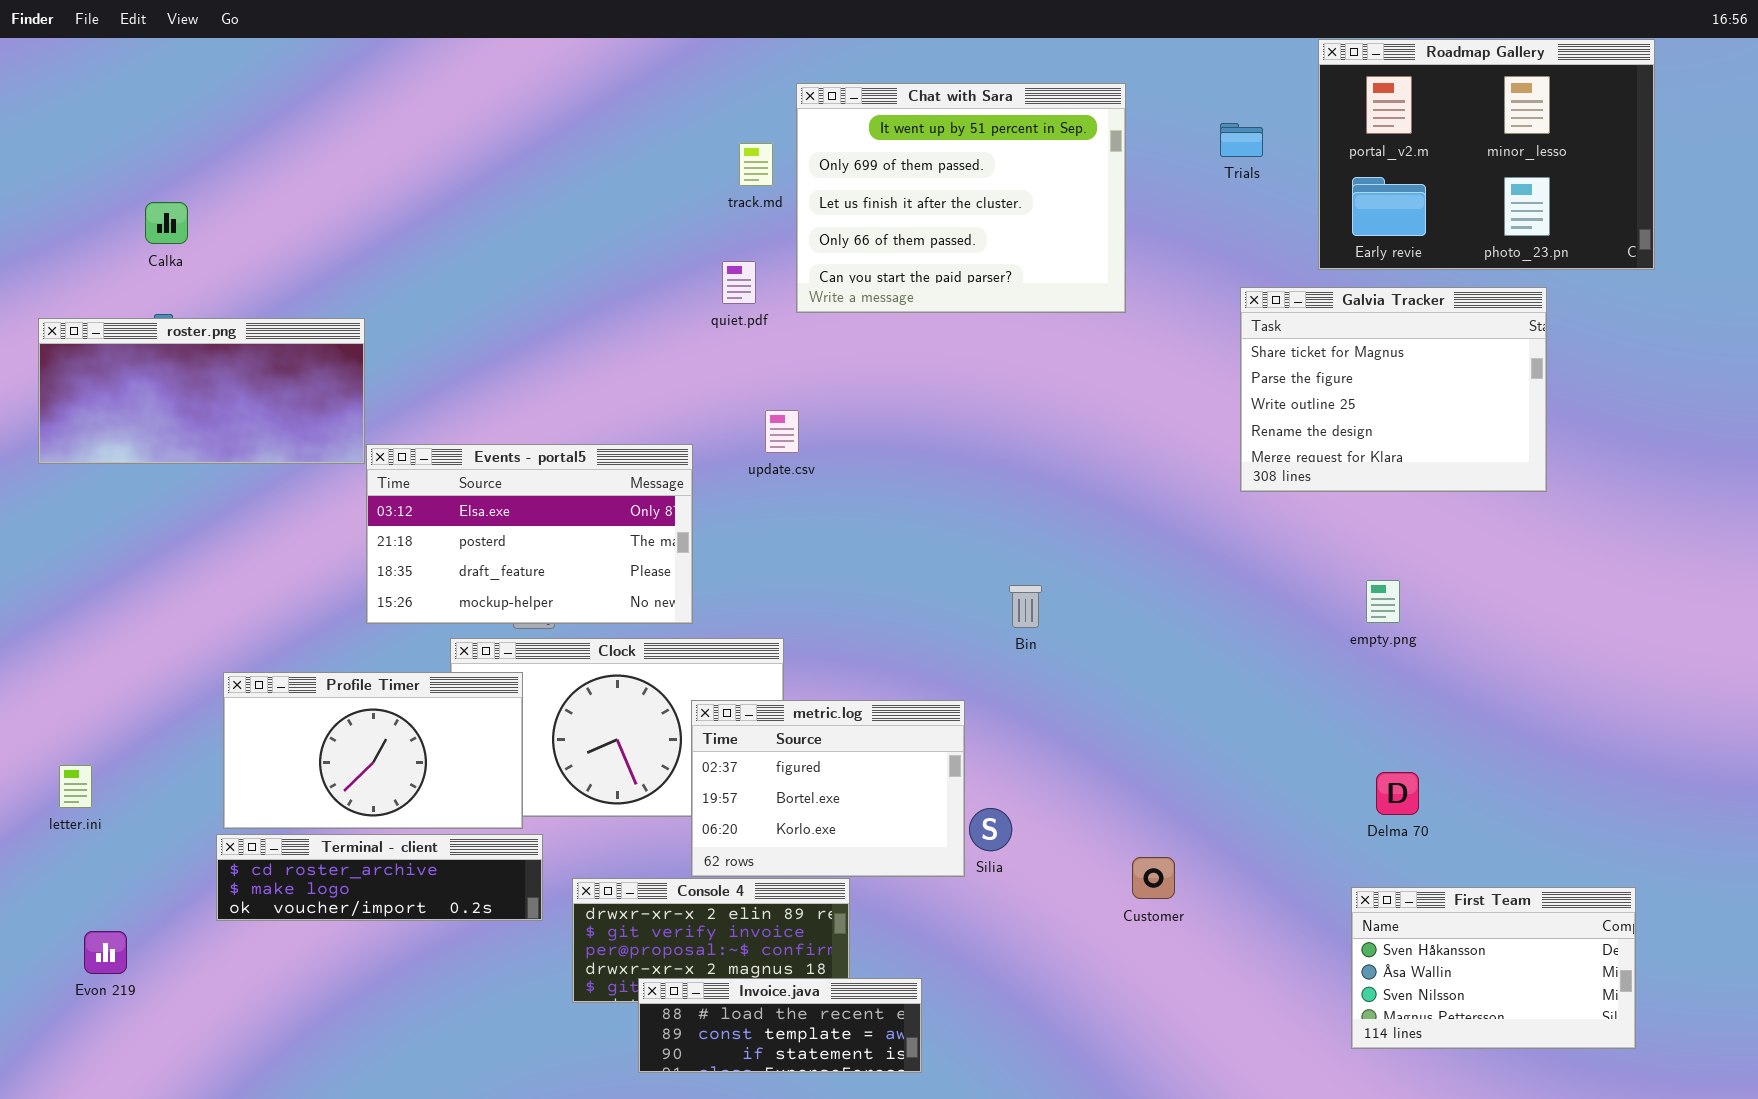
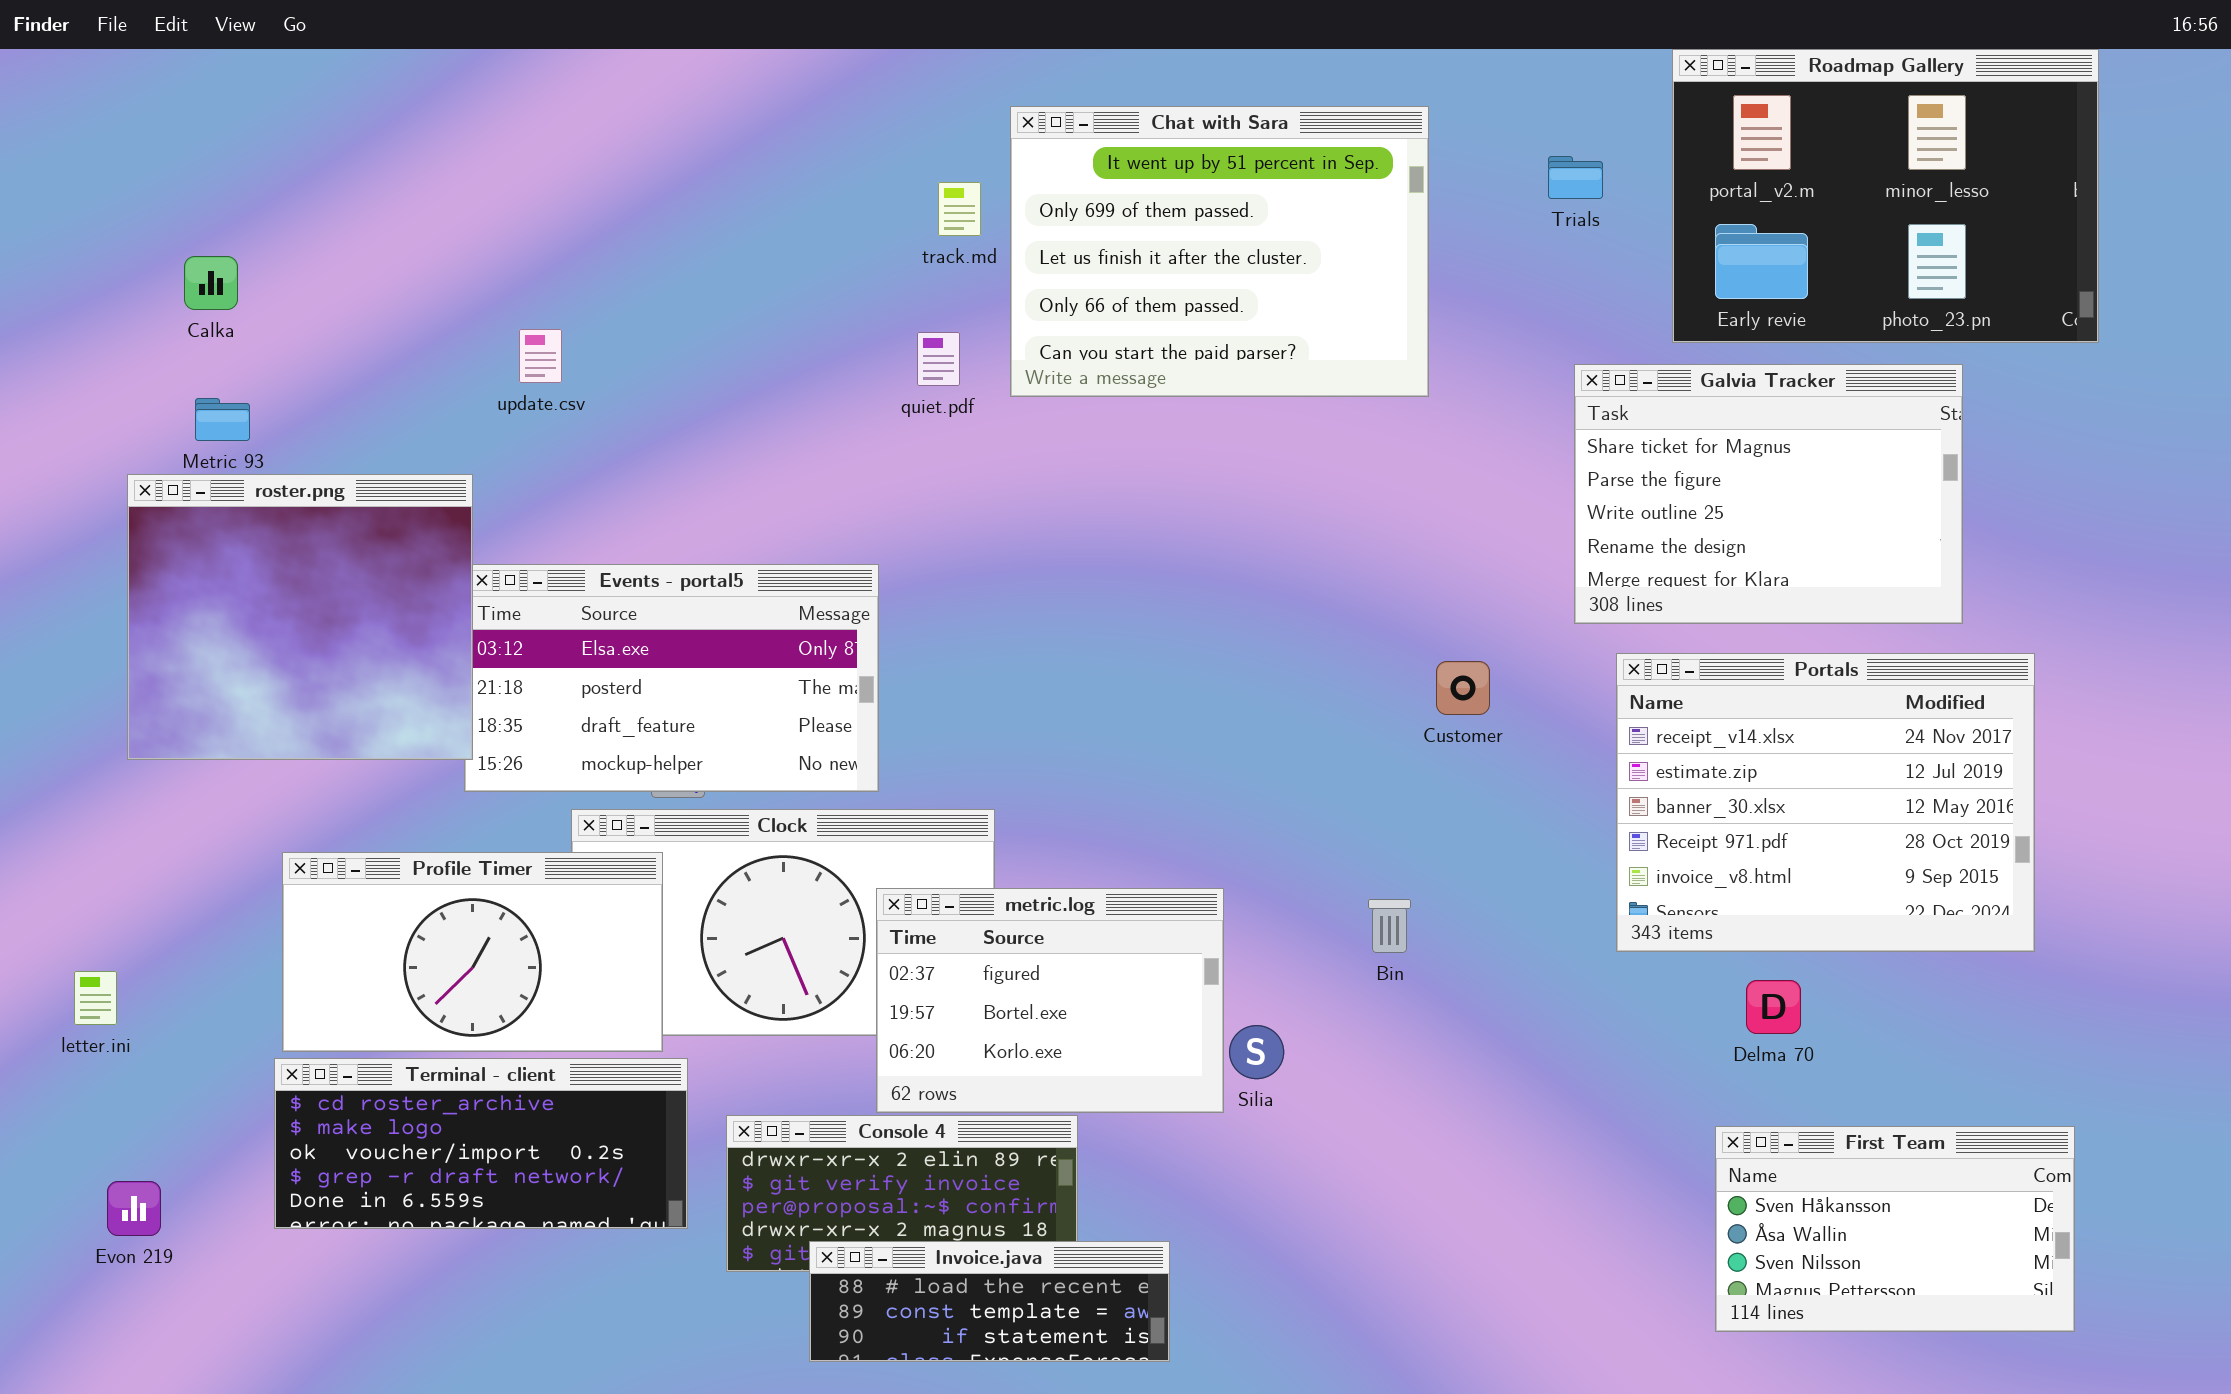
roster.png: [38,318,365,464] -> [127,474,473,760], moved, resized
update.csv: [765,410,799,453] -> [519,329,562,383], moved
Portals: none -> [1616,653,2035,952], opened
Bin: [1009,585,1042,628] -> [1368,899,1411,953], moved
Terminal - client: [216,834,543,921] -> [274,1058,688,1229], resized
Customer: [1132,857,1175,899] -> [1436,661,1490,715], moved

